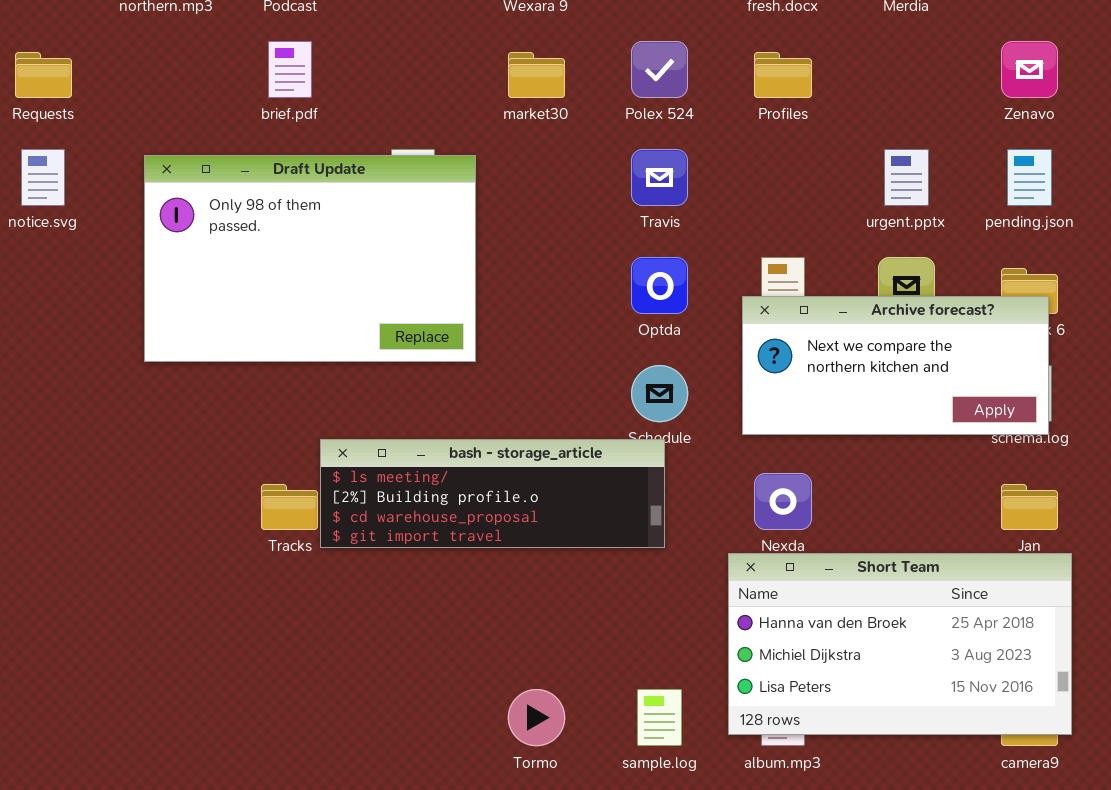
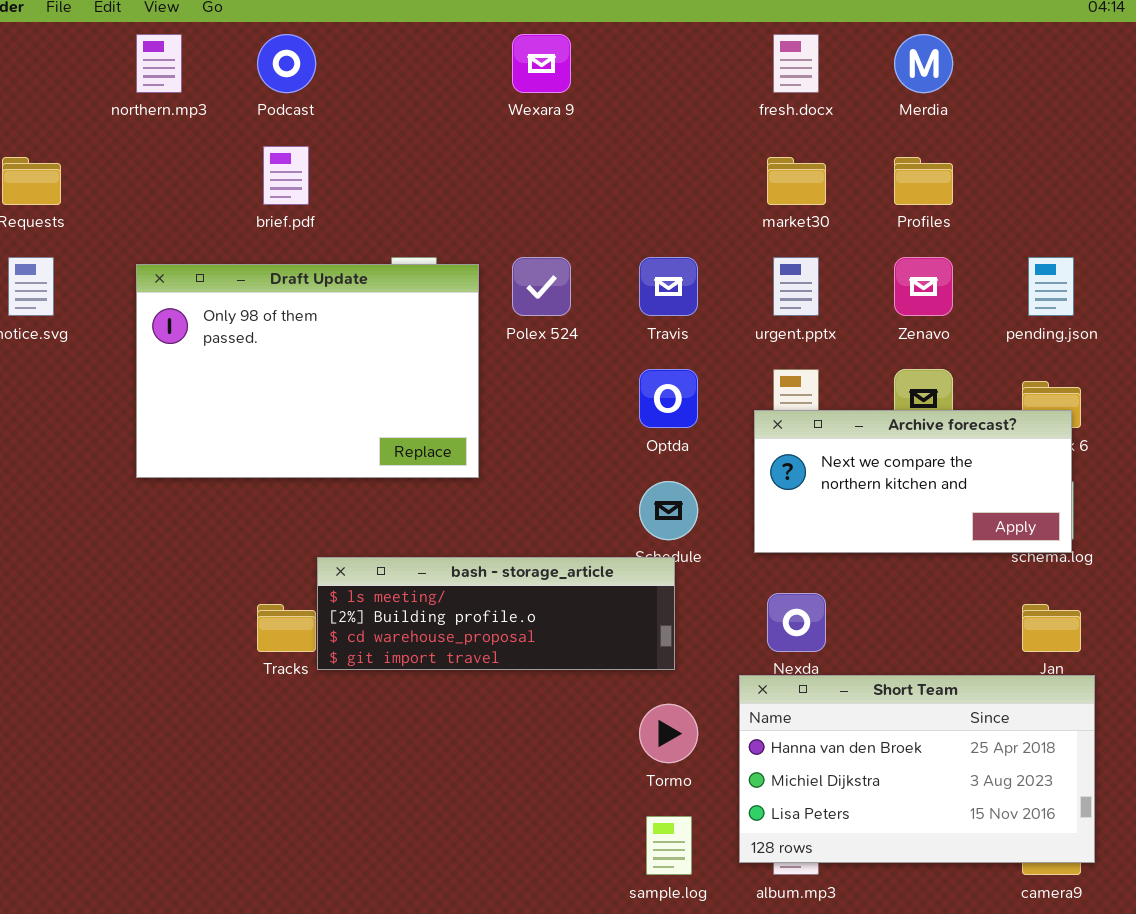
Polex 524: [631,41,688,98] -> [512,257,571,316], moved
Zenavo: [1001,41,1058,98] -> [894,257,953,316], moved
market30: [508,52,565,98] -> [767,157,826,205], moved
Profiles: [754,52,812,98] -> [894,157,953,205], moved
urgent.pptx: [884,149,929,206] -> [773,257,819,316], moved
Tormo: [508,689,565,746] -> [639,704,698,763], moved

